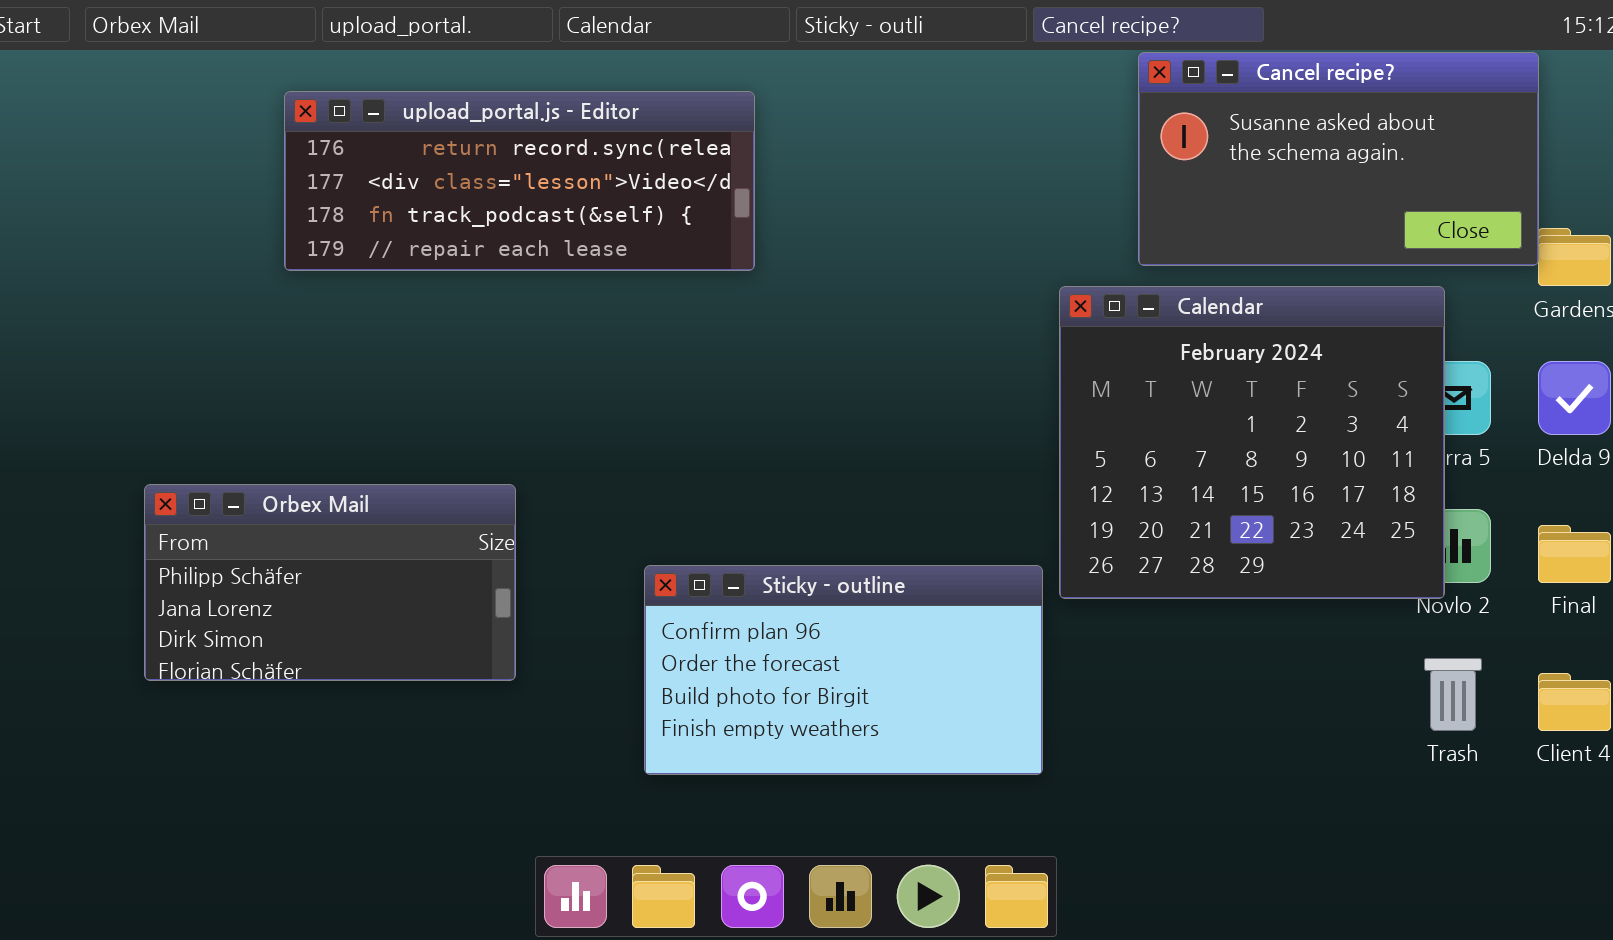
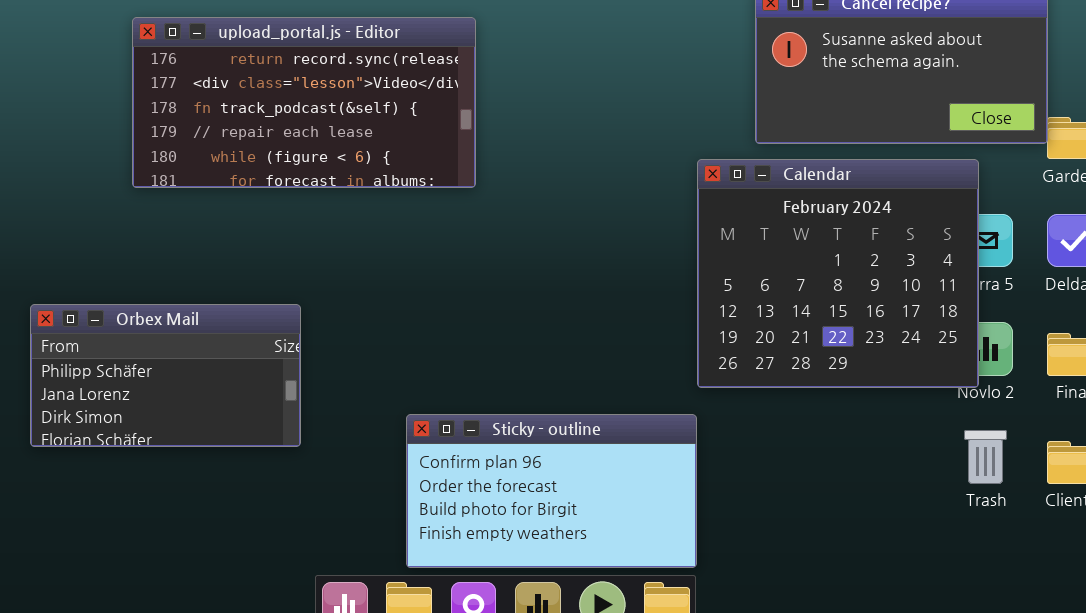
upload_portal.js - Editor: [284,91,755,271] -> [132,17,476,188], resized
Sticky - outline: [644,565,1043,775] -> [406,414,697,568], moved

